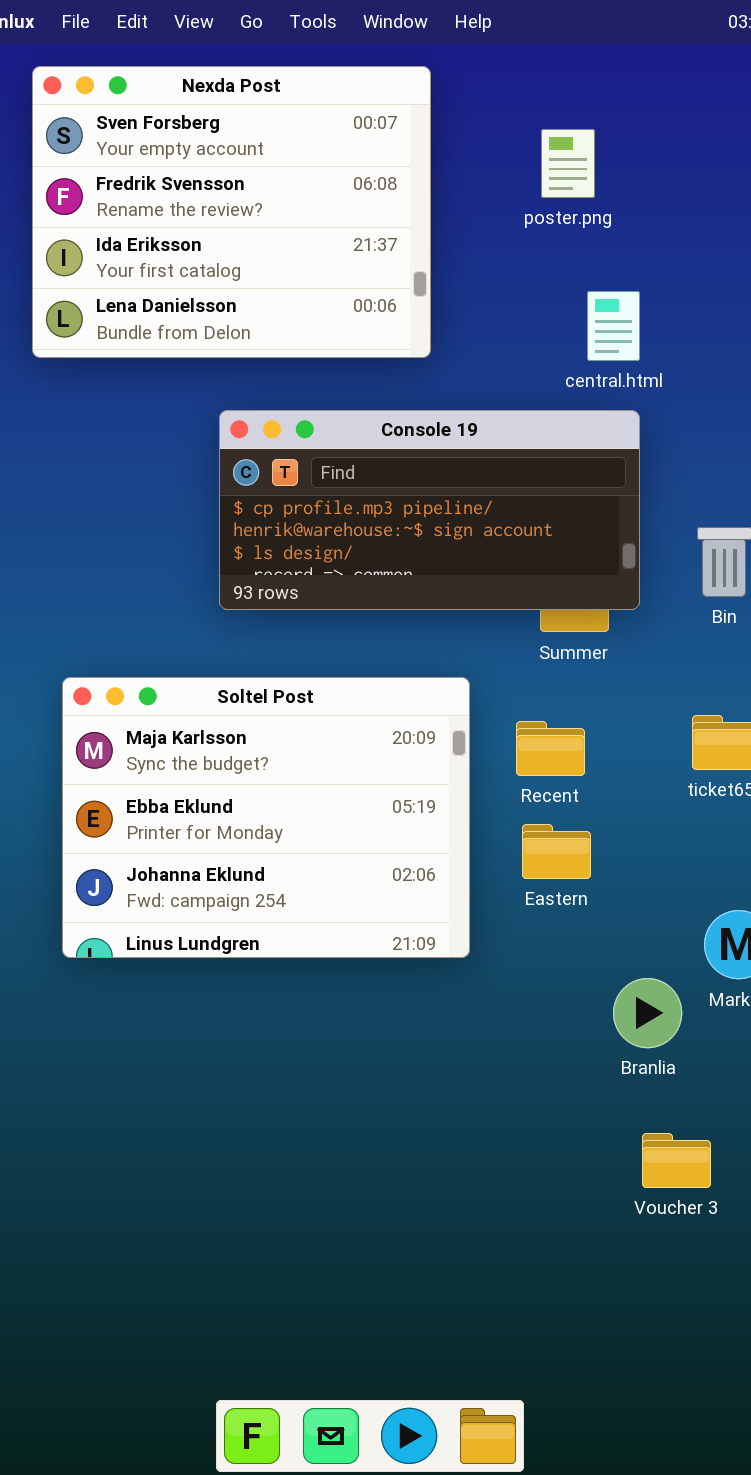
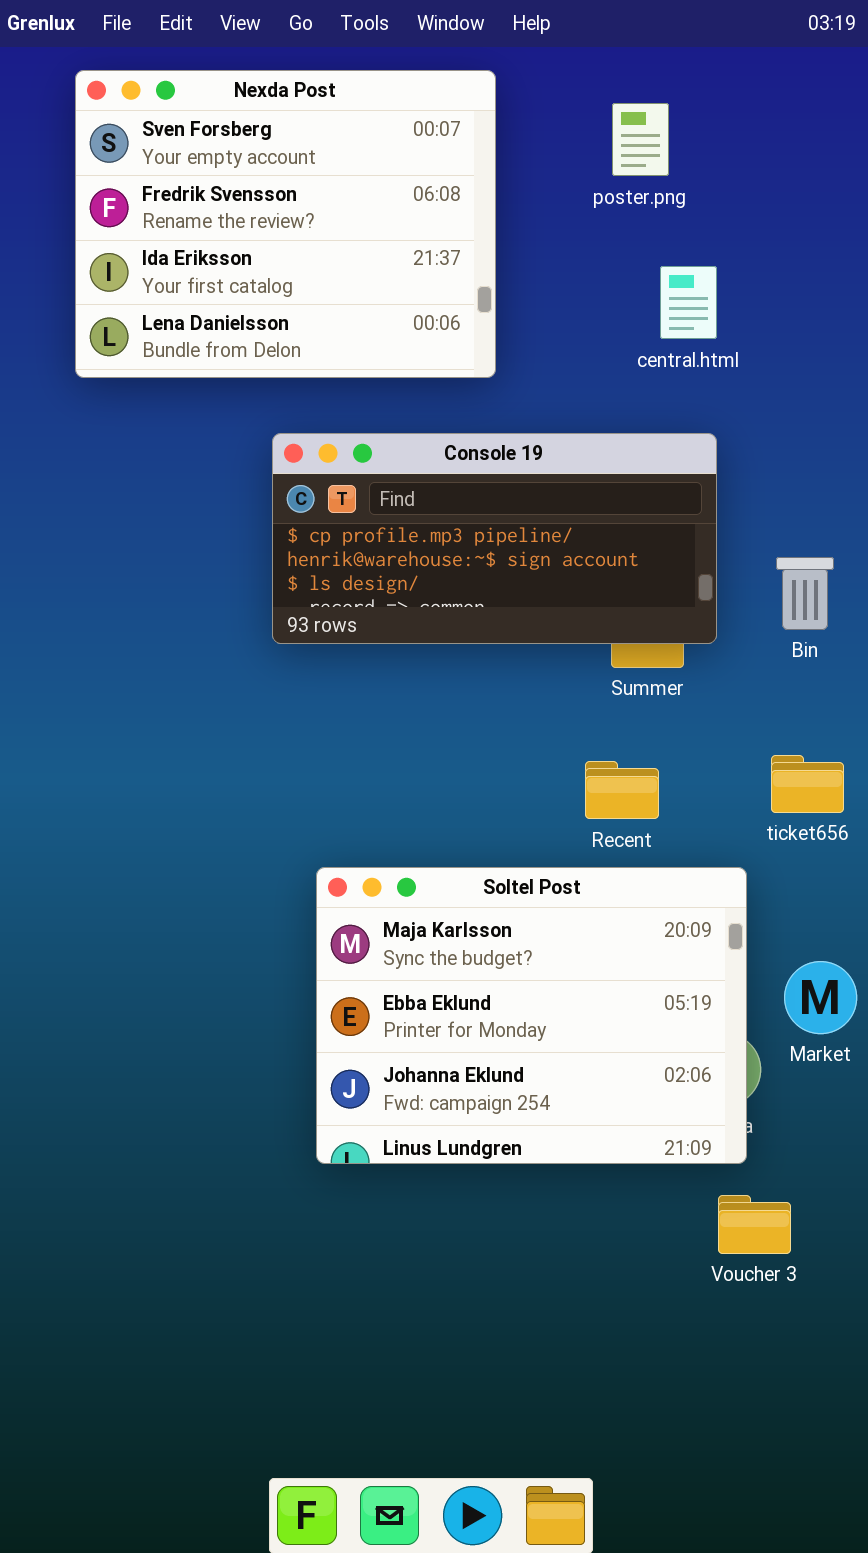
poster.png: [541,129,595,198] -> [612,103,669,176], moved
central.html: [587,291,640,361] -> [660,266,717,339], moved
Soltel Post: [62,677,470,958] -> [316,867,747,1164], moved

